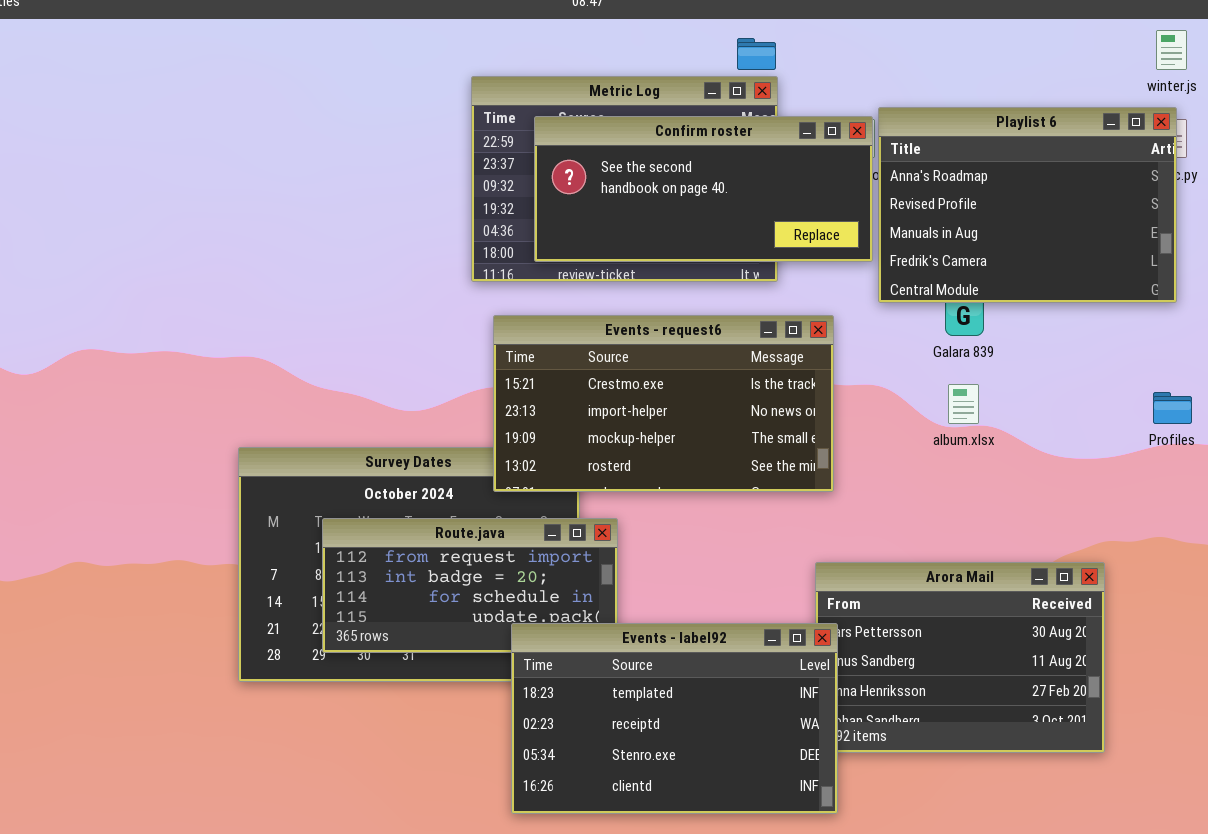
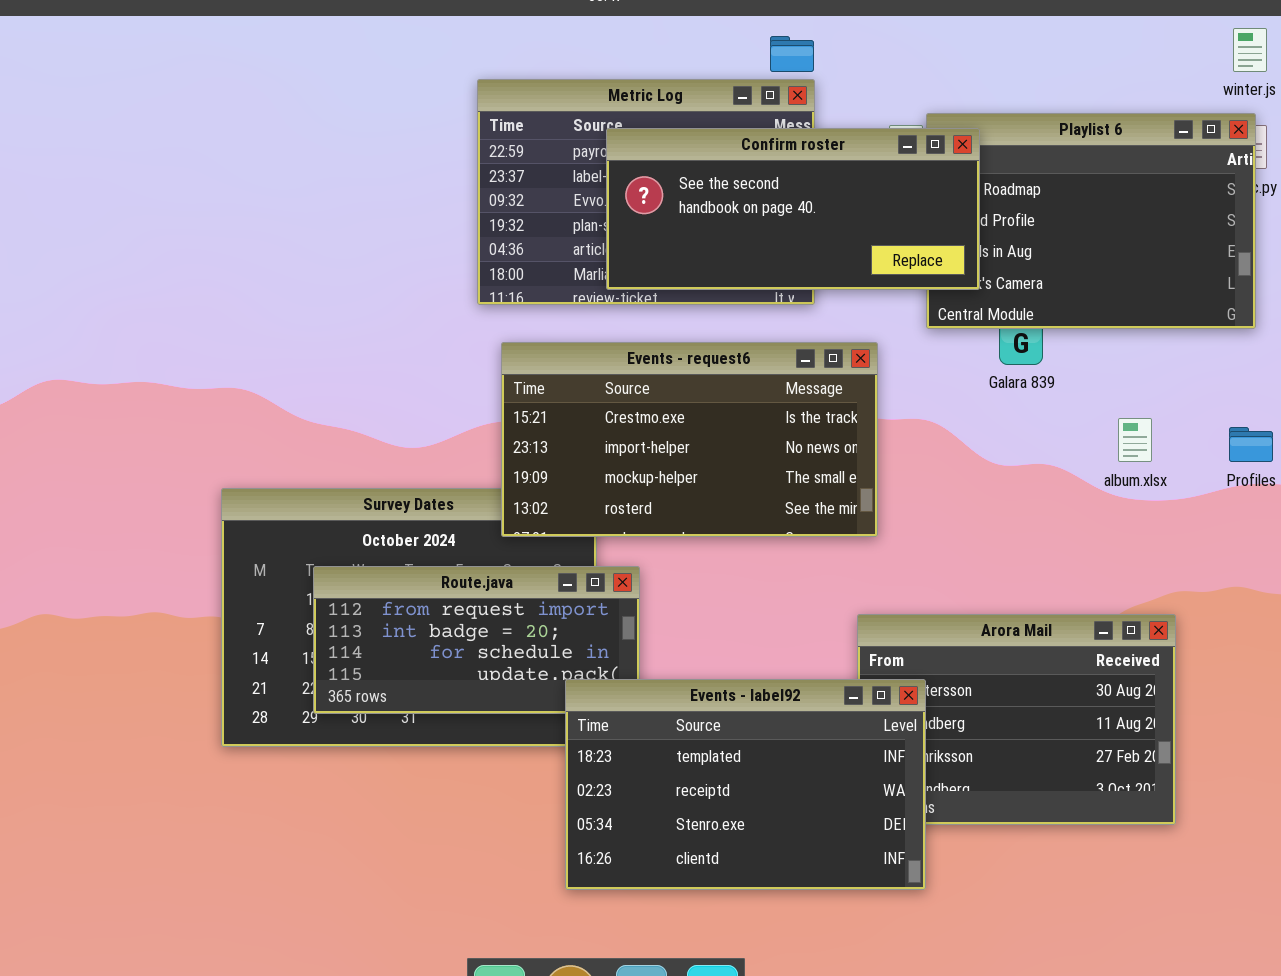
Confirm roster: [534,116,873,262] -> [606,128,980,290], moved
album.xlsx: [948,384,979,424] -> [1118,418,1152,462], moved
Events - label92: [511,623,838,814] -> [565,679,926,890], moved

